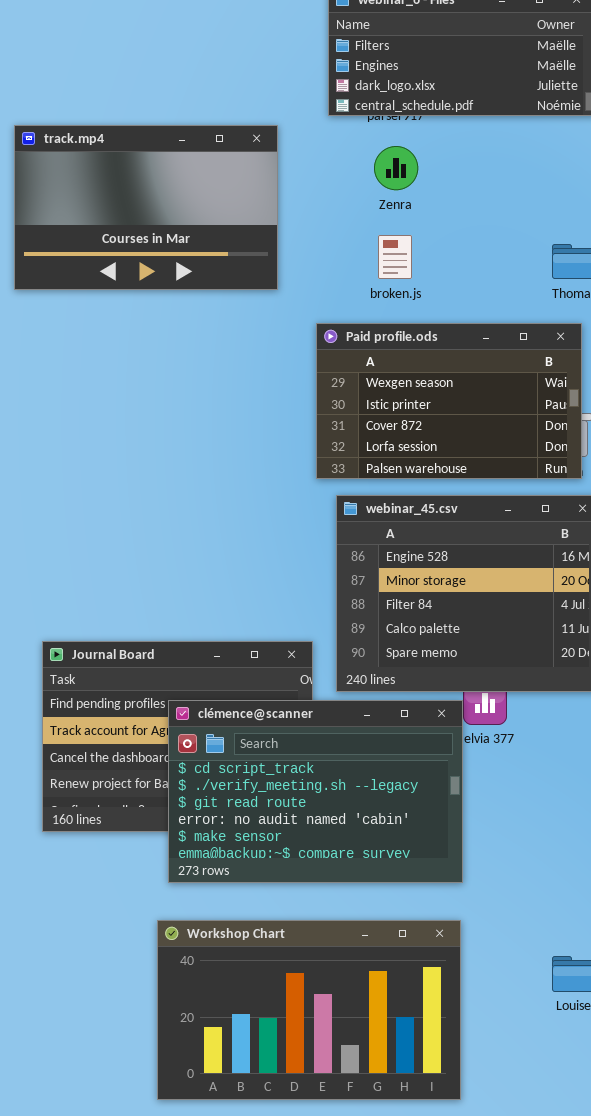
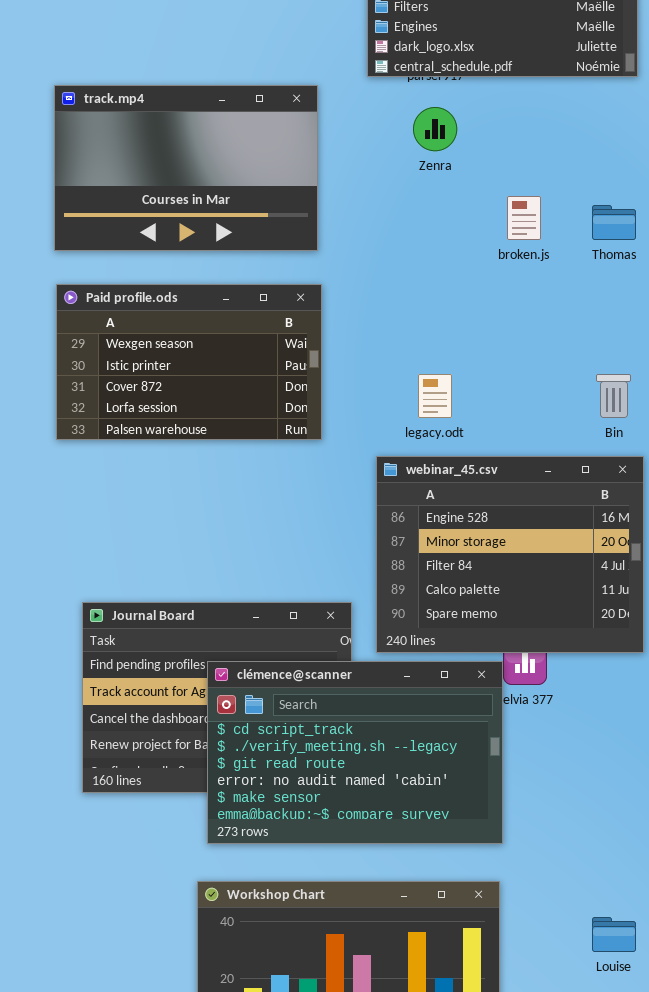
broken.js: [378,235,412,279] -> [507,196,541,240], moved
Paid profile.ods: [316,323,582,479] -> [56,284,322,440], moved

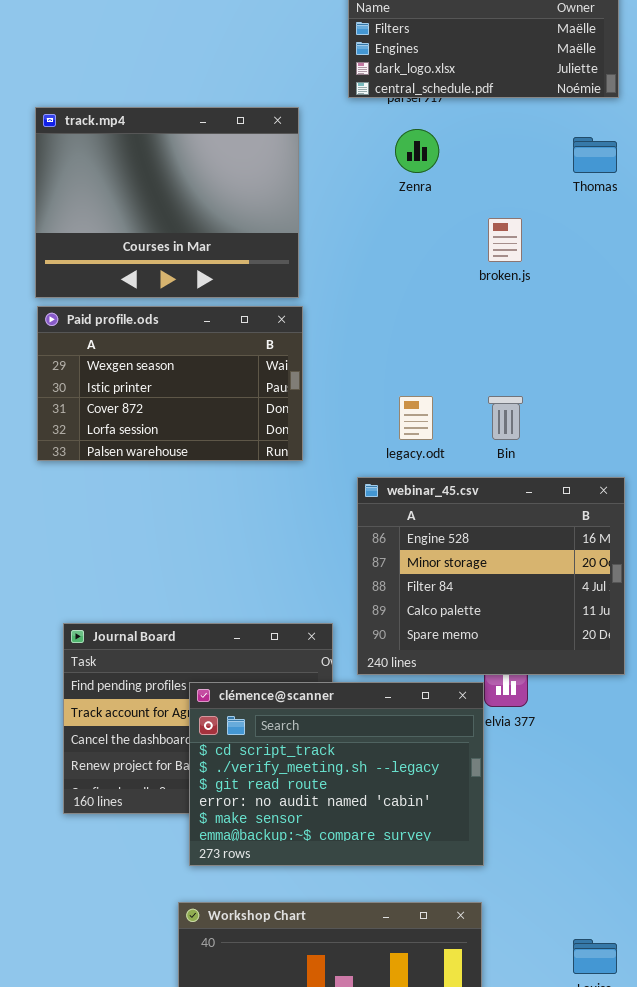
track.mp4: [54,85,318,251] -> [35,107,299,298], resized
Thomas: [592,205,636,240] -> [573,137,617,173], moved
Bin: [596,374,631,418] -> [488,396,523,440], moved

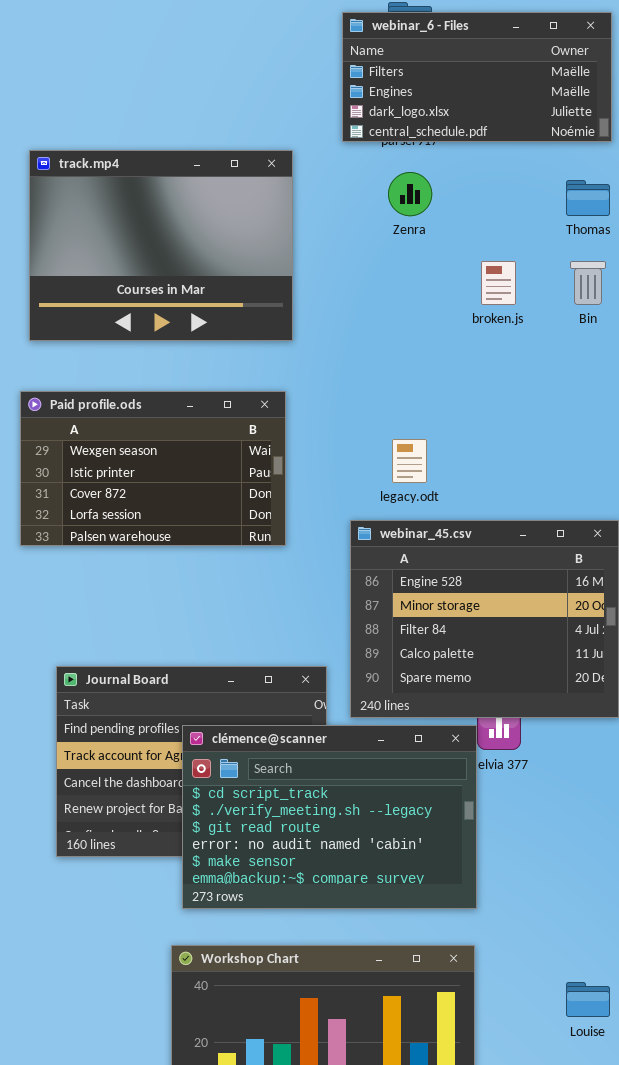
Paid profile.ods: [37,306,303,461] -> [20,391,286,546], moved
Bin: [488,396,523,440] -> [570,261,606,305], moved

